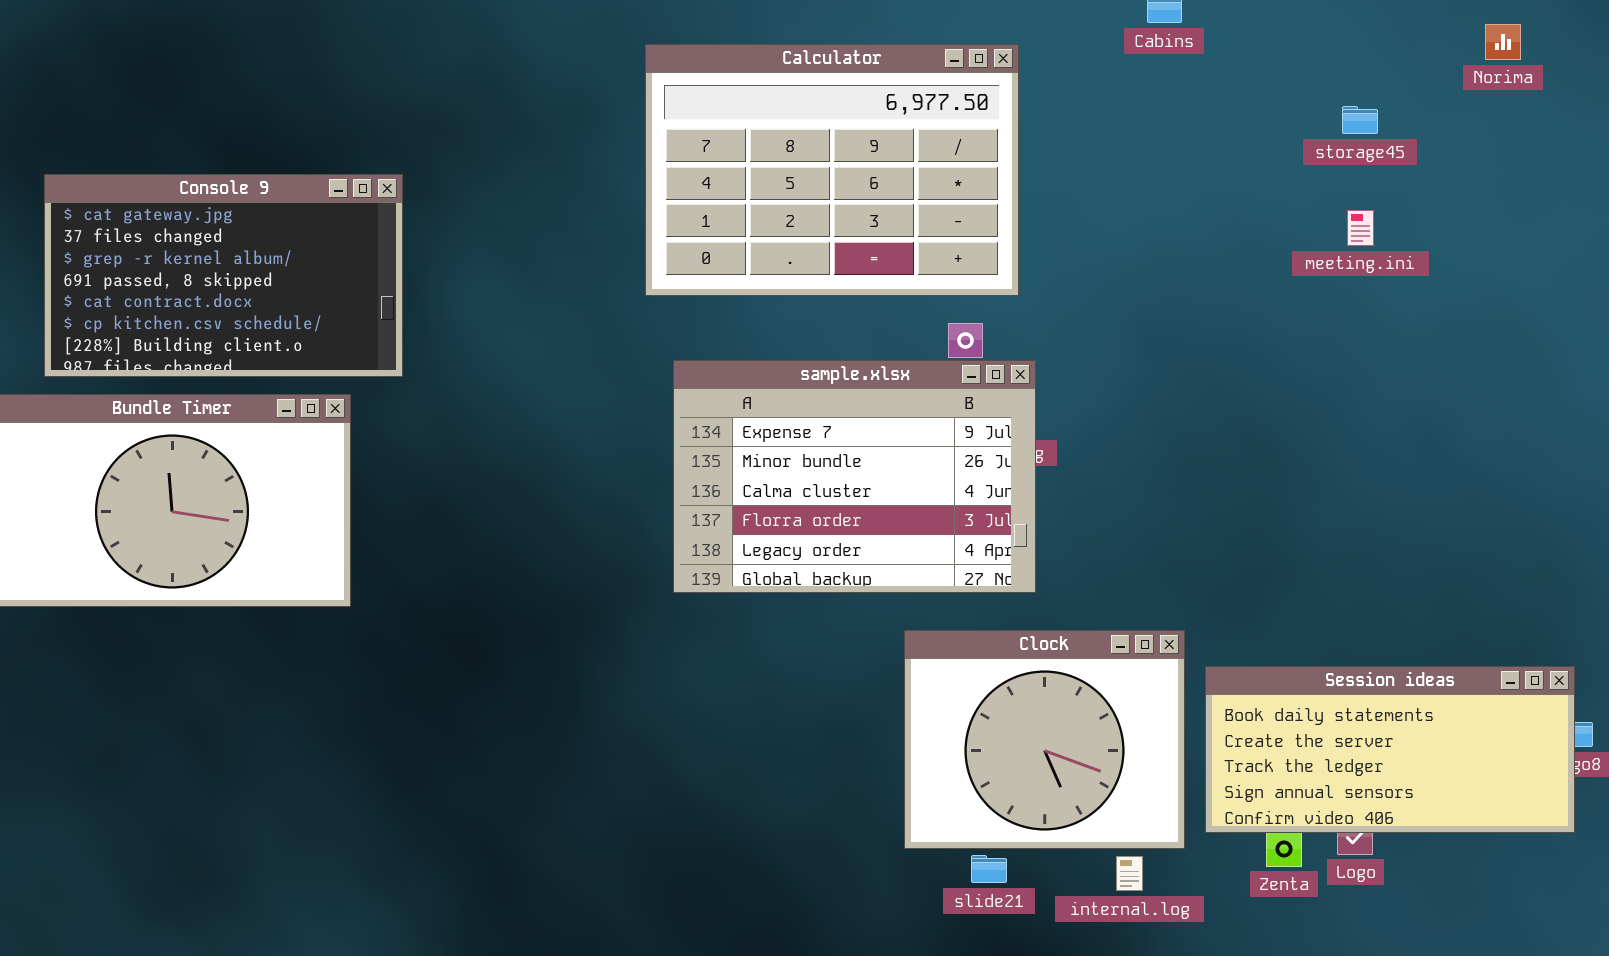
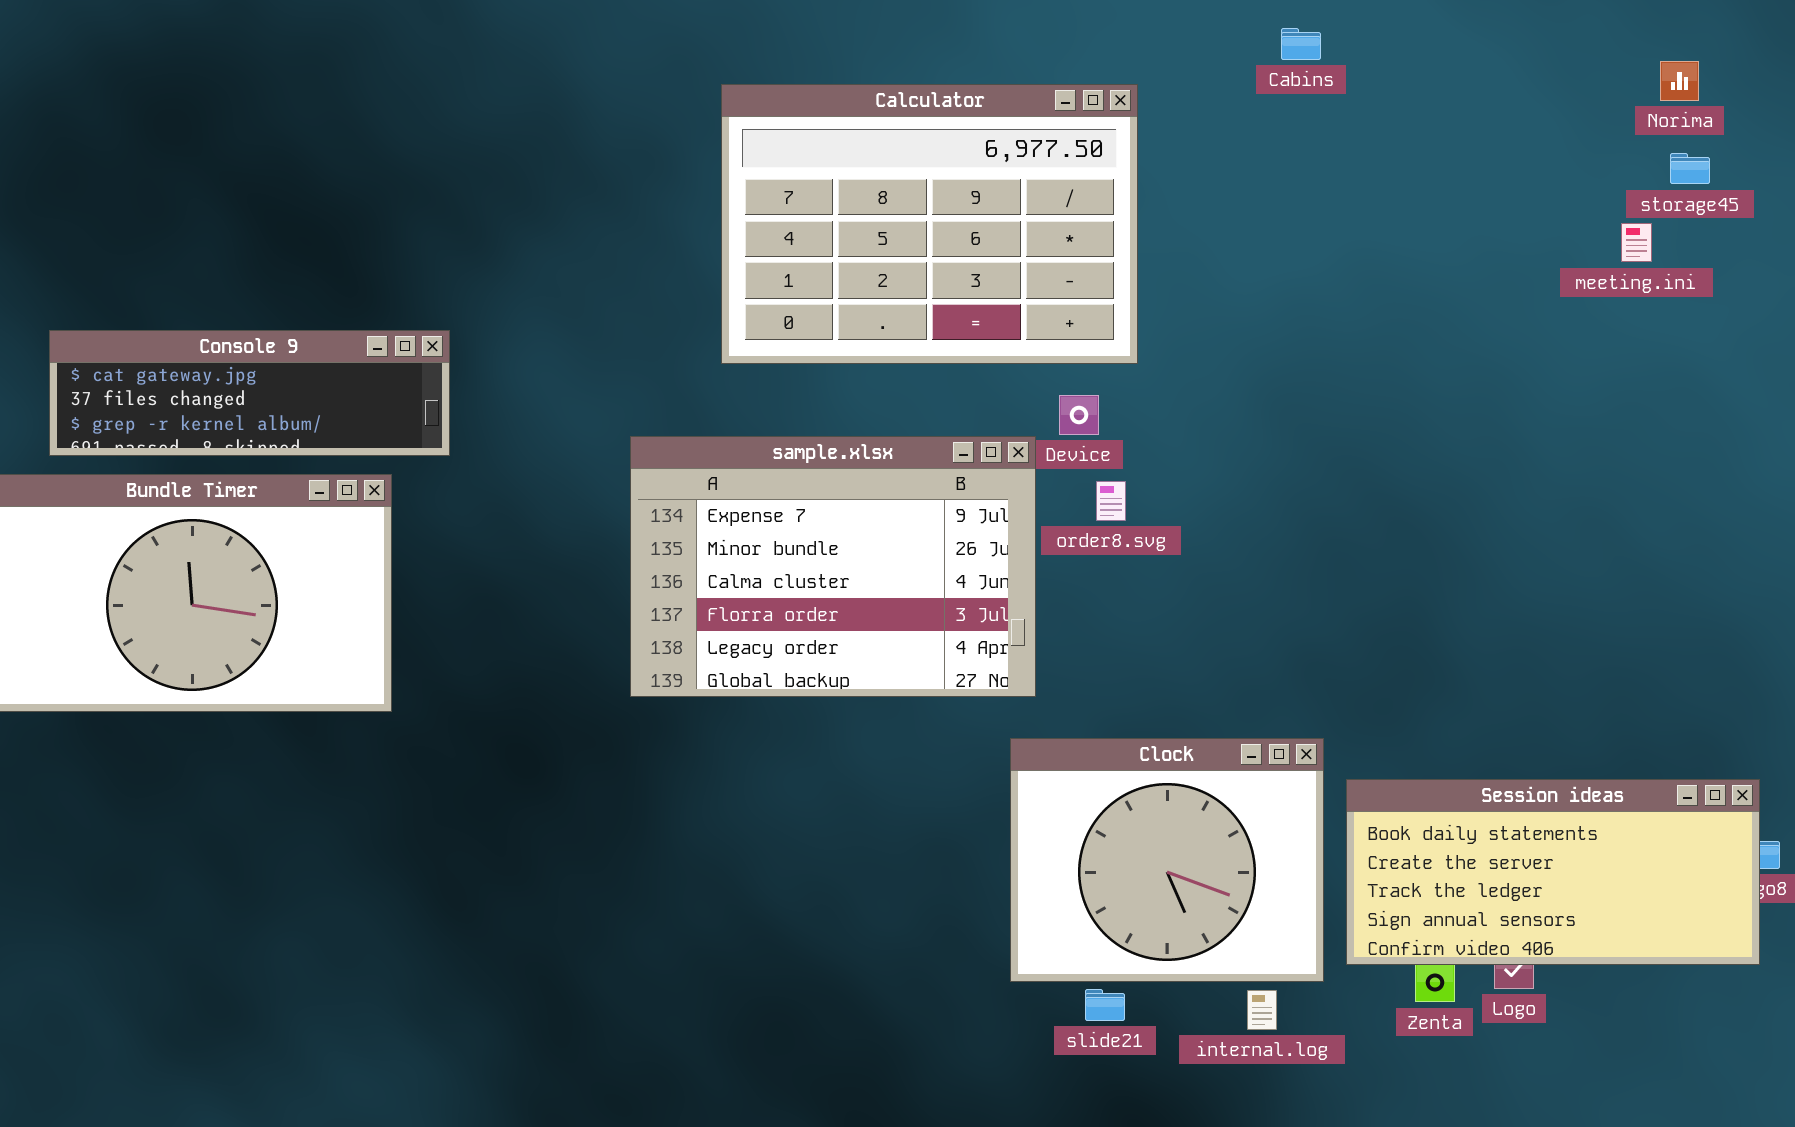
storage45: [1342,106,1378,134] -> [1670,153,1710,184], moved
Console 9: [44,174,403,377] -> [49,330,450,456], resized
meeting.ini: [1347,210,1374,246] -> [1621,223,1652,262], moved
sample.xlsx: [673,360,1036,593] -> [630,436,1036,697], moved

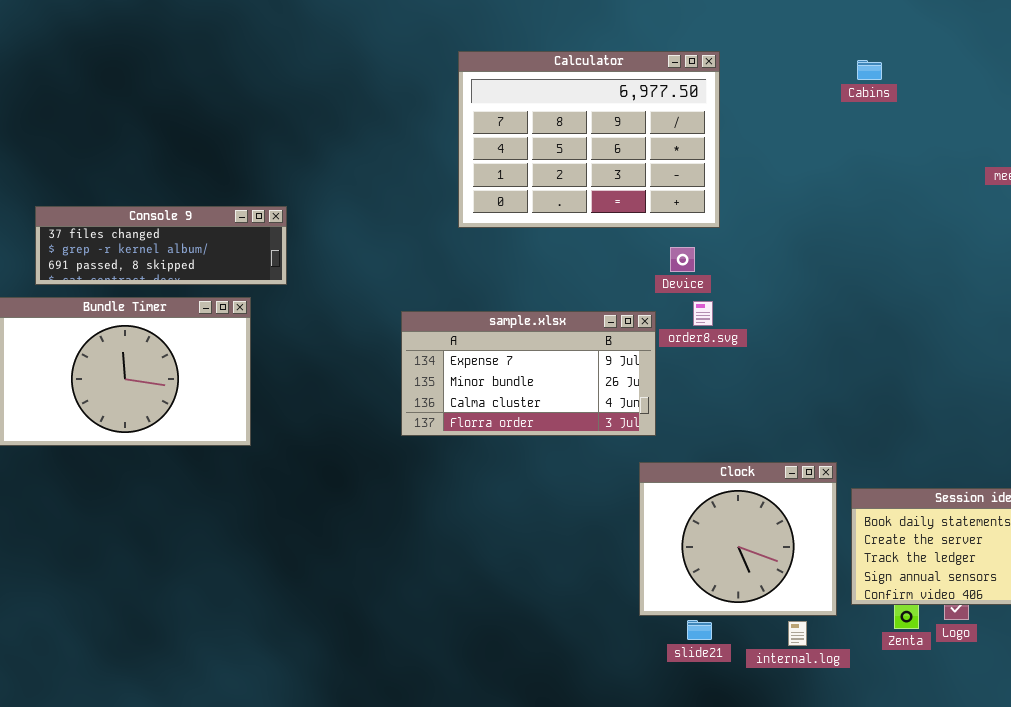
Cabins: [1281,28,1321,60] -> [857,60,882,80], moved
Console 9: [49,330,450,456] -> [35,206,287,285], scrolled down 1 row
sample.xlsx: [630,436,1036,697] -> [401,311,656,436], resized

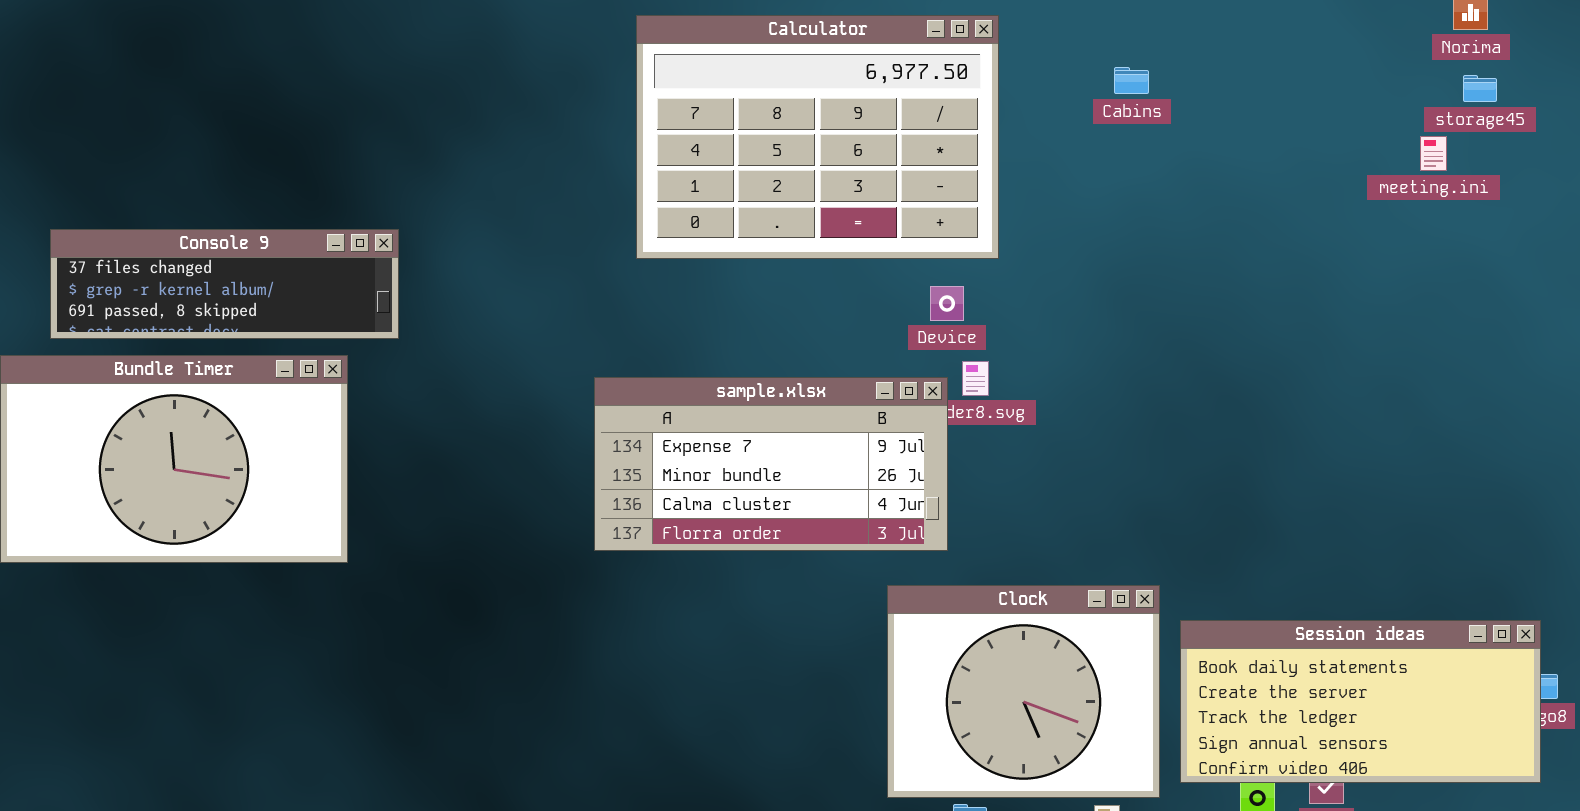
Cabins: [857,60,882,80] -> [1114,67,1149,94], moved
sample.xlsx: [401,311,656,436] -> [594,377,948,551], moved

